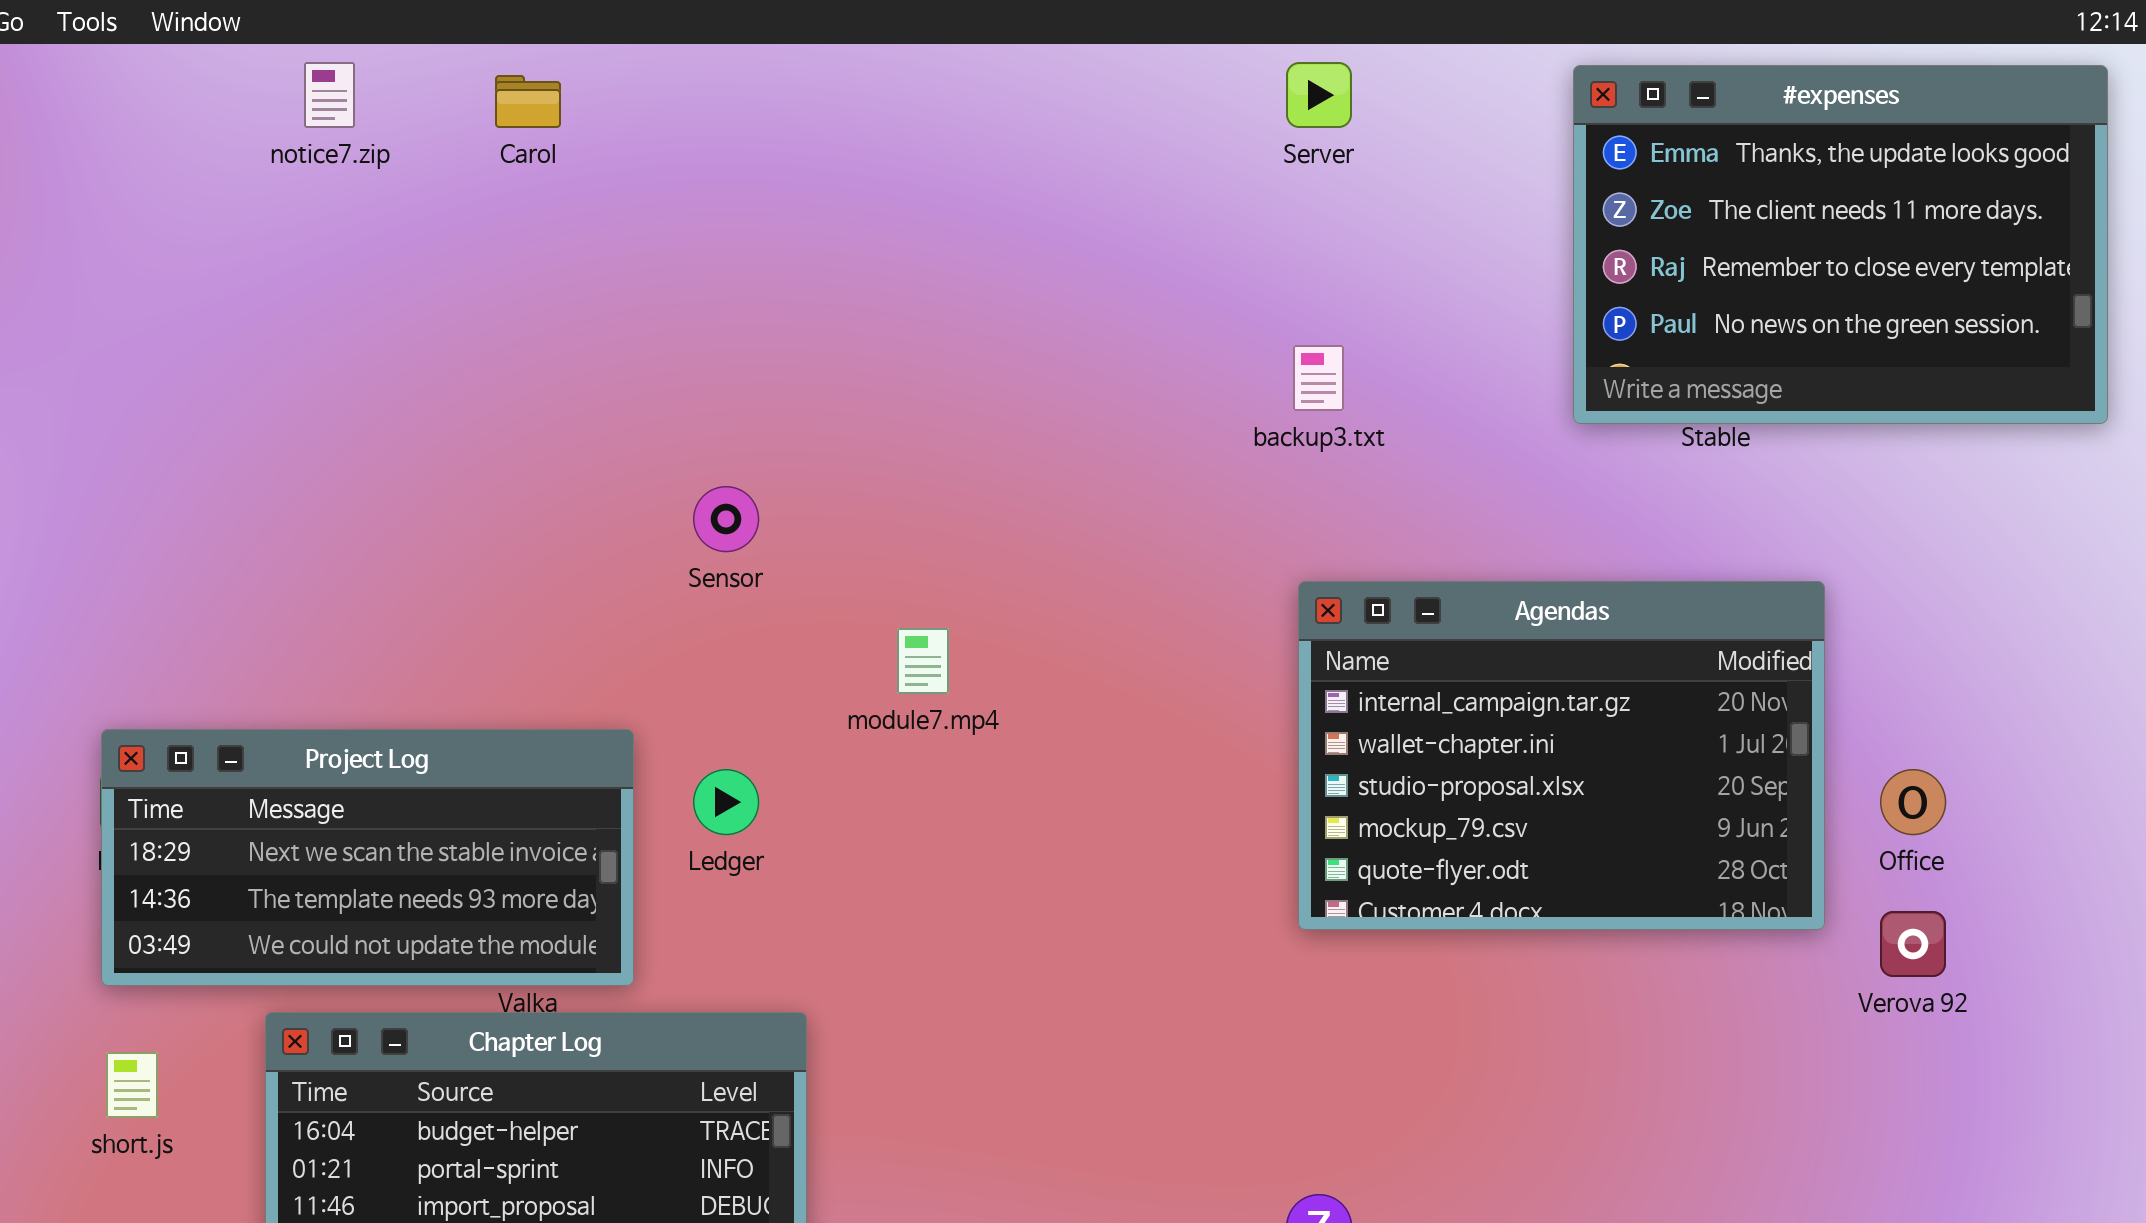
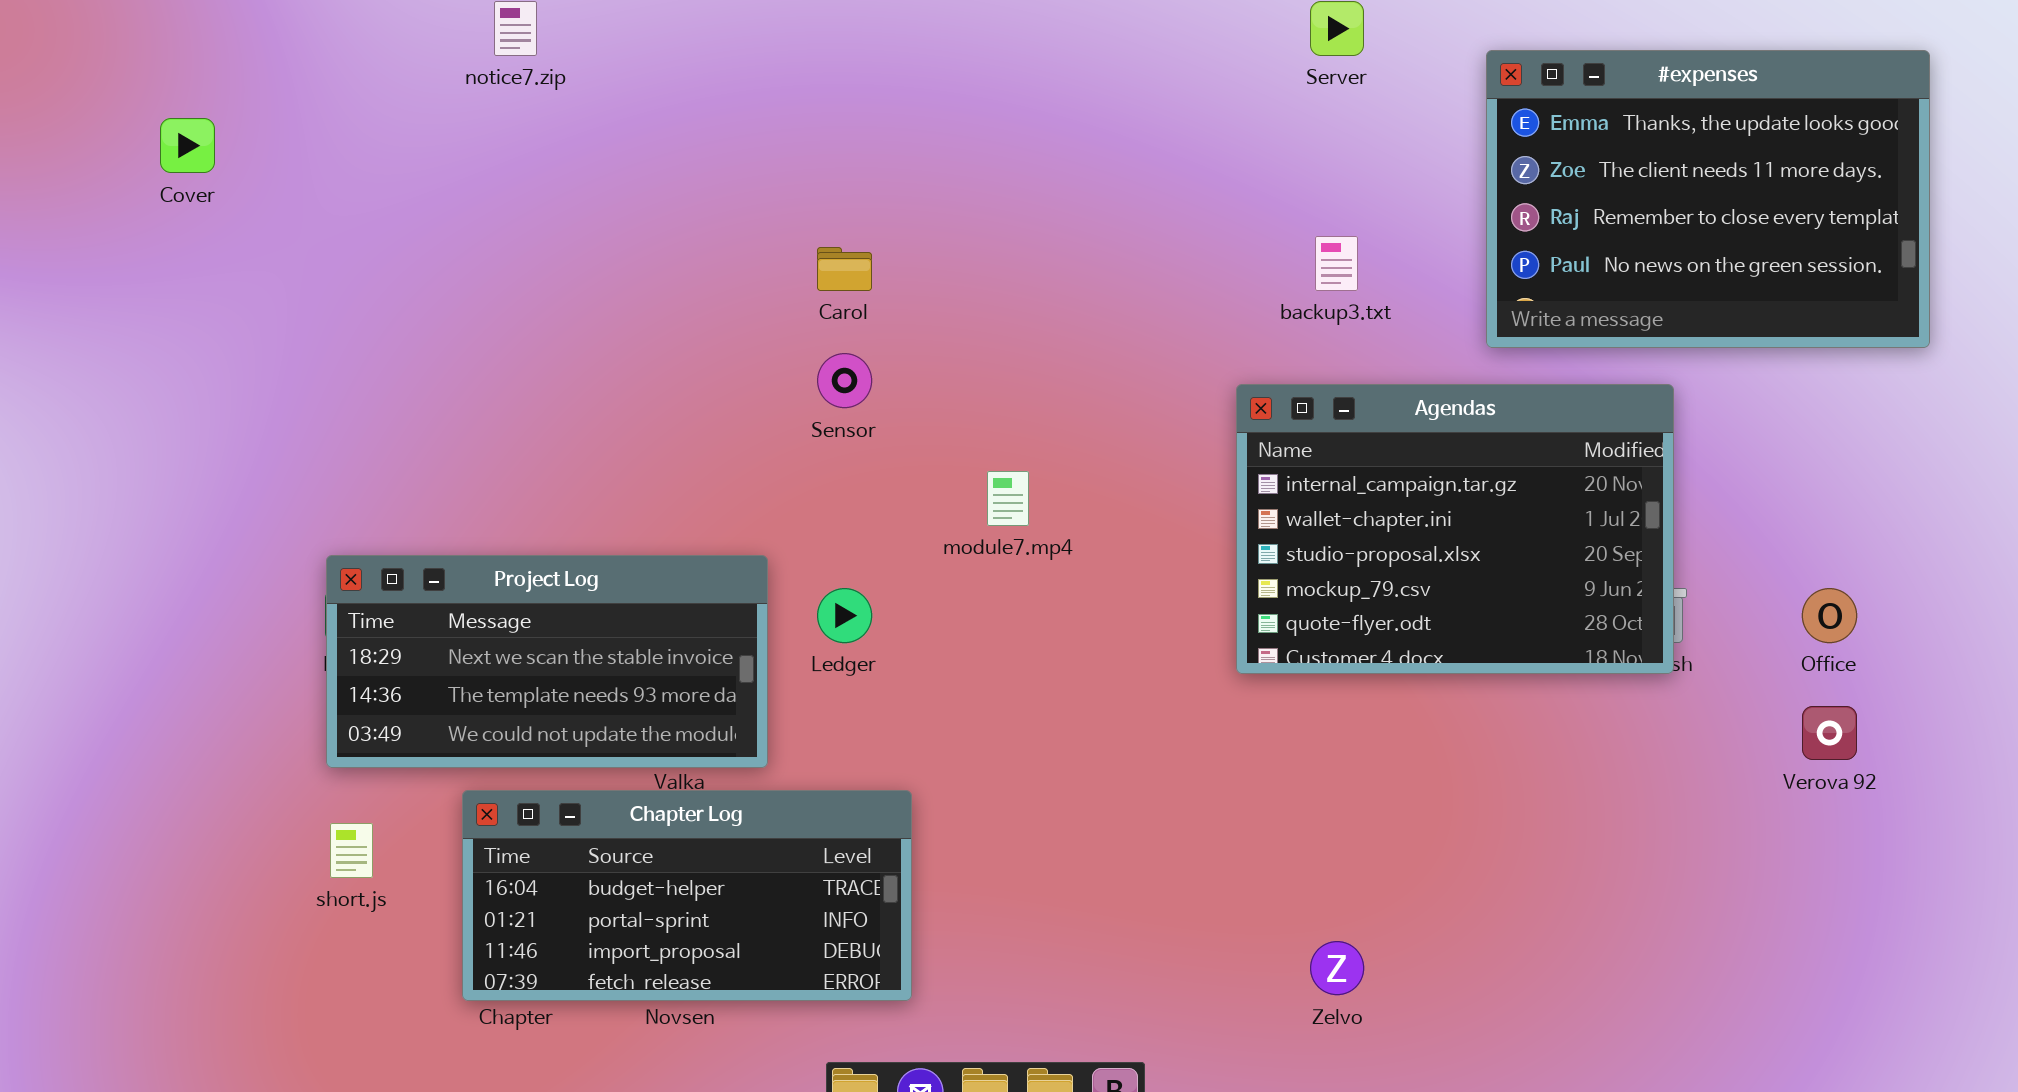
#expenses: [1573,65,2108,424] -> [1486,50,1930,348], moved
Carol: [495,75,561,128] -> [817,247,872,291], moved
Agendas: [1298,581,1825,930] -> [1236,384,1674,674], moved

